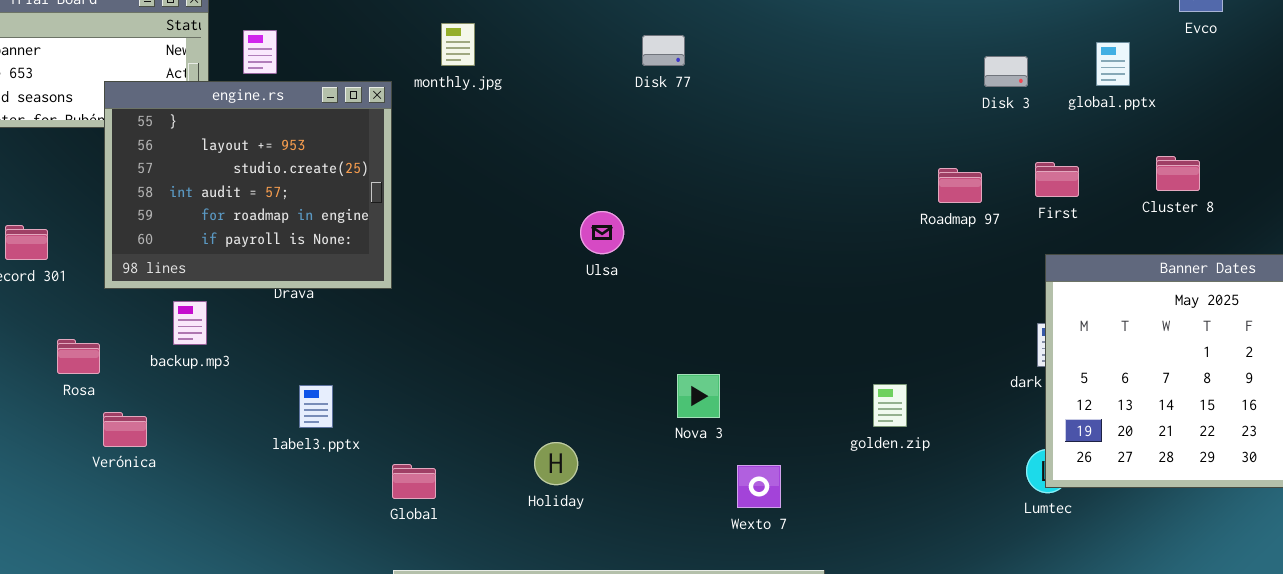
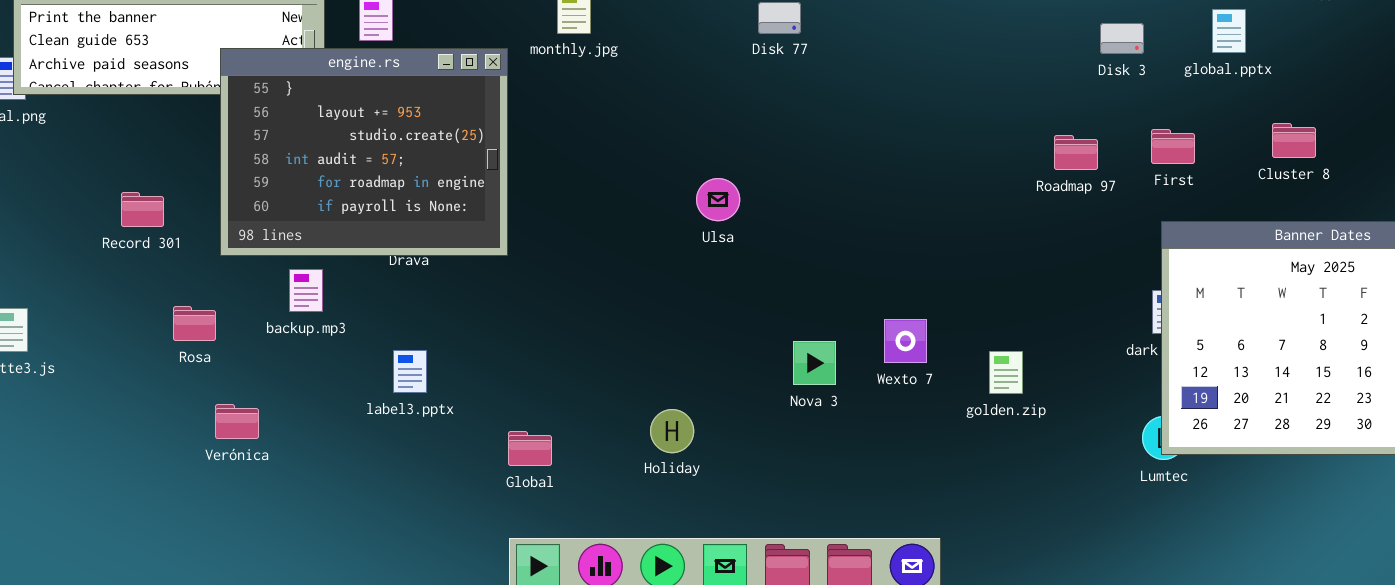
label3.pptx: [299,385,333,428] -> [393,350,427,393], moved
Verónica: [103,412,147,447] -> [215,404,259,439], moved
Wexto 7: [737,465,781,508] -> [884,319,927,363], moved

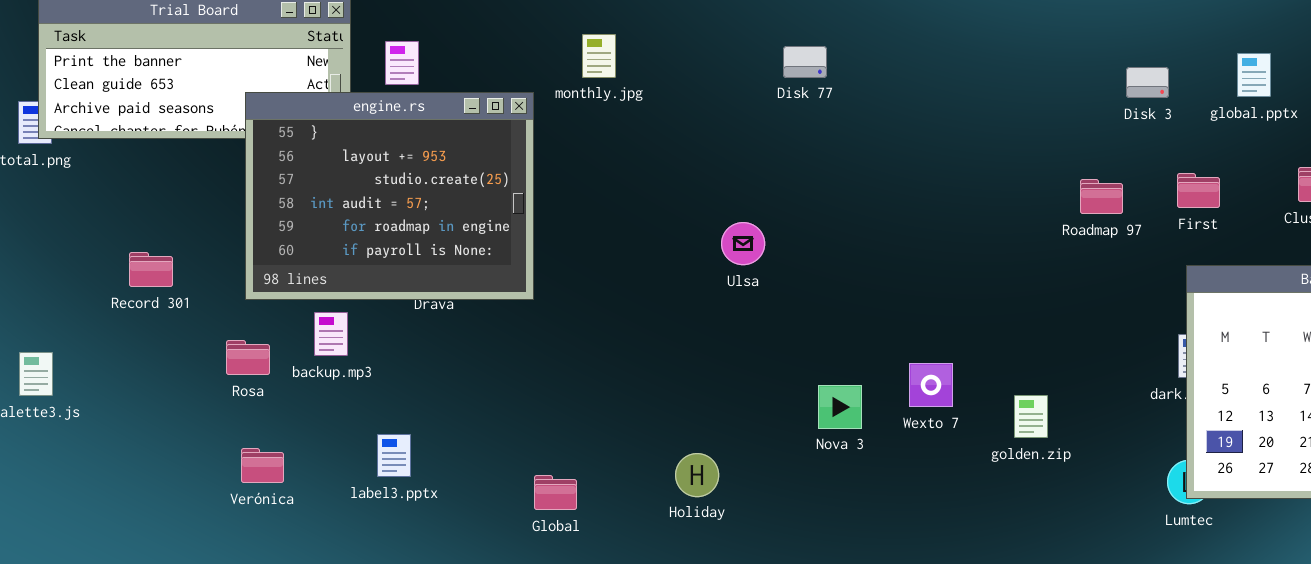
Record 301: [121,192,164,227] -> [129,252,173,287], moved
Rosa: [173,306,216,341] -> [226,340,270,375], moved
label3.pptx: [393,350,427,393] -> [377,434,411,477], moved

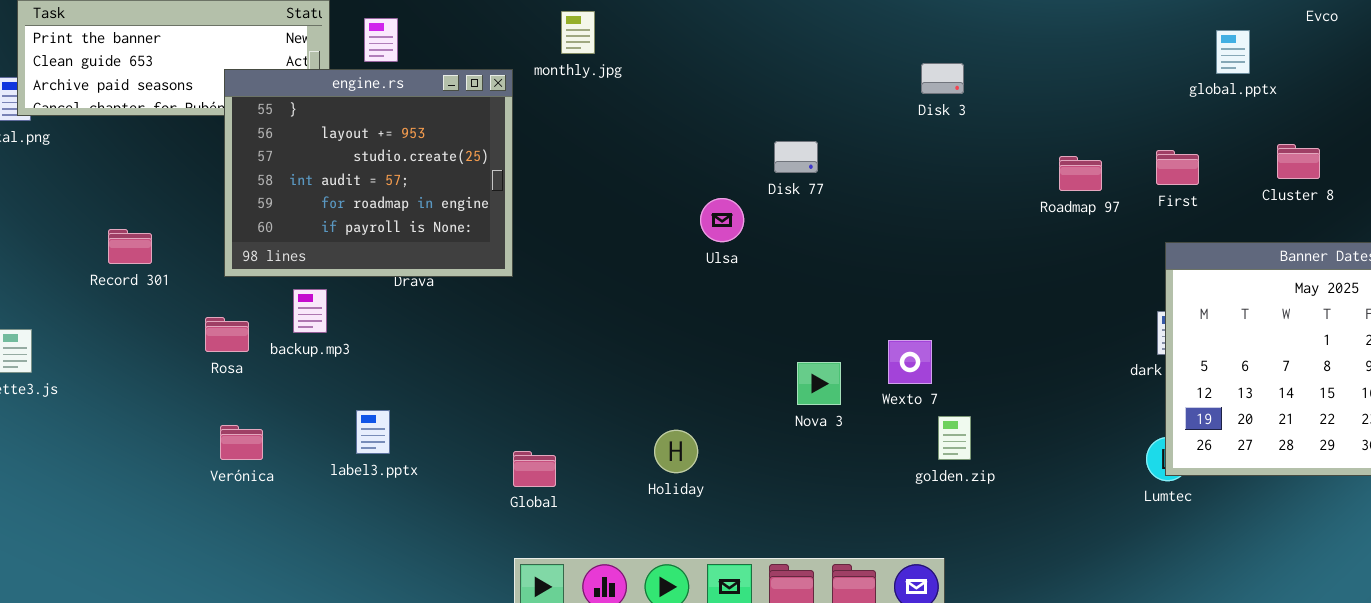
Disk 77: [783,46,827,78] -> [774,141,818,173], moved
Disk 3: [1126,67,1169,98] -> [921,63,964,94], moved
golden.zip: [1014,395,1048,438] -> [938,416,971,460], moved

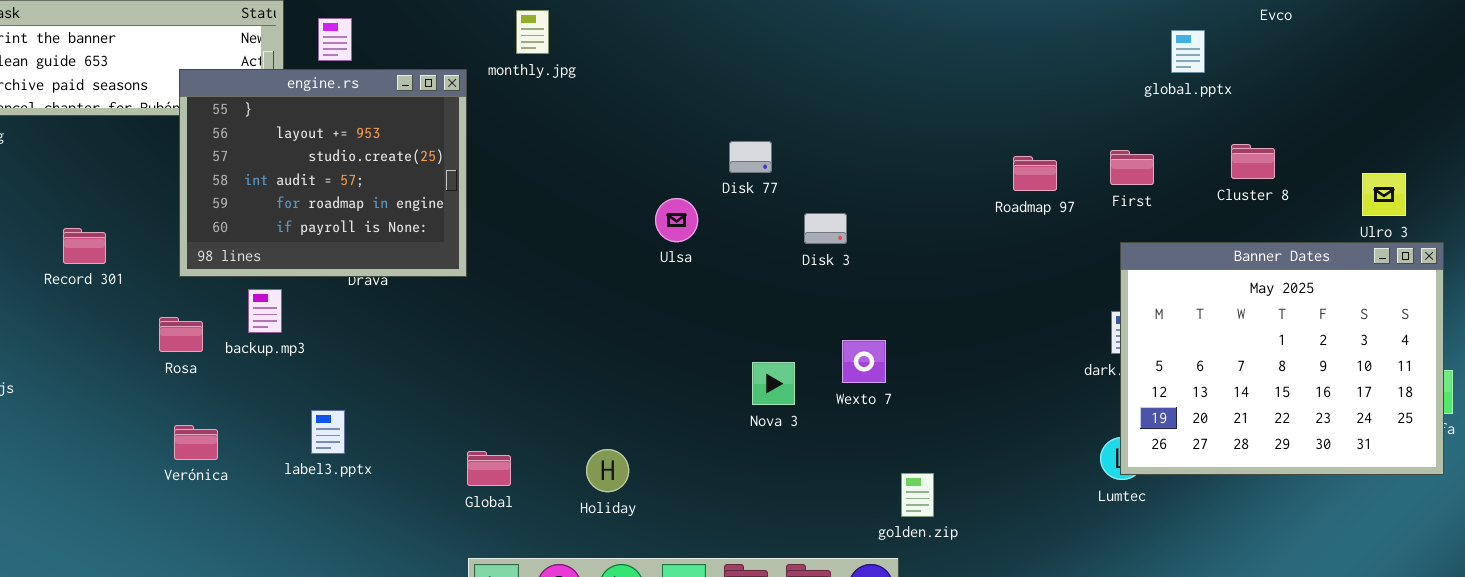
Disk 3: [921,63,964,94] -> [804,213,847,244], moved
golden.zip: [938,416,971,460] -> [901,473,934,517], moved
Holiday: [654,430,698,473] -> [586,449,629,492], moved

